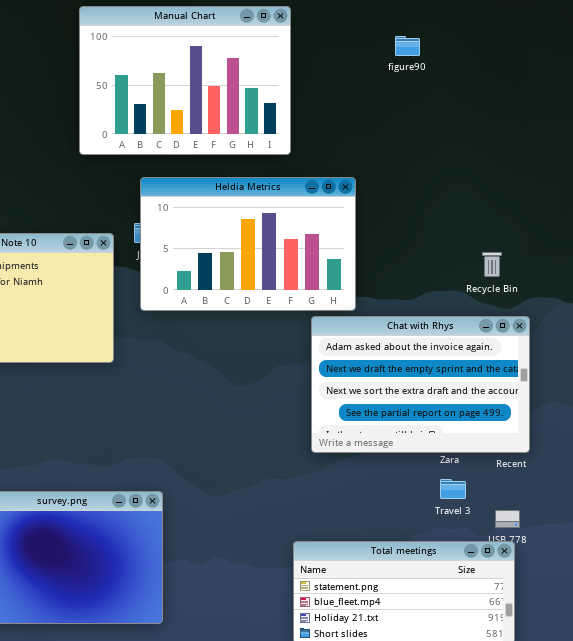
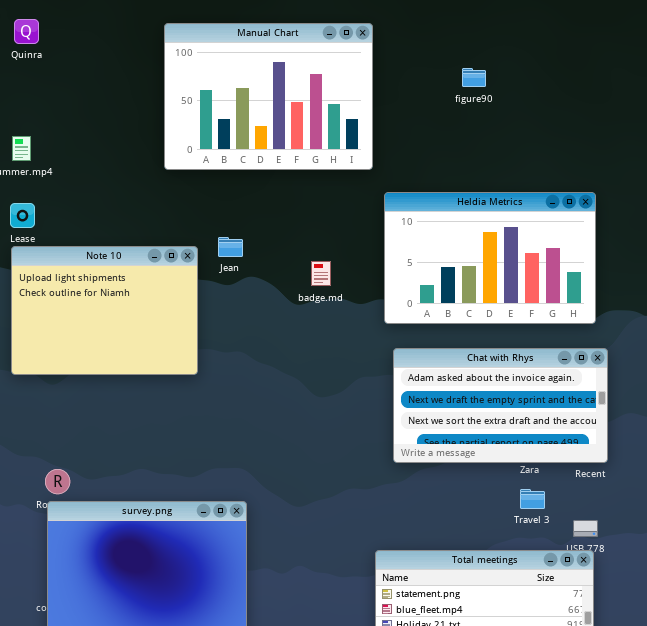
figure90: [395,36,420,56] -> [462,68,486,87], moved
Heldia Metrics: [140,177,356,311] -> [384,192,596,324], moved
Chat with Rhys: [311,316,530,453] -> [393,348,608,463], resized

